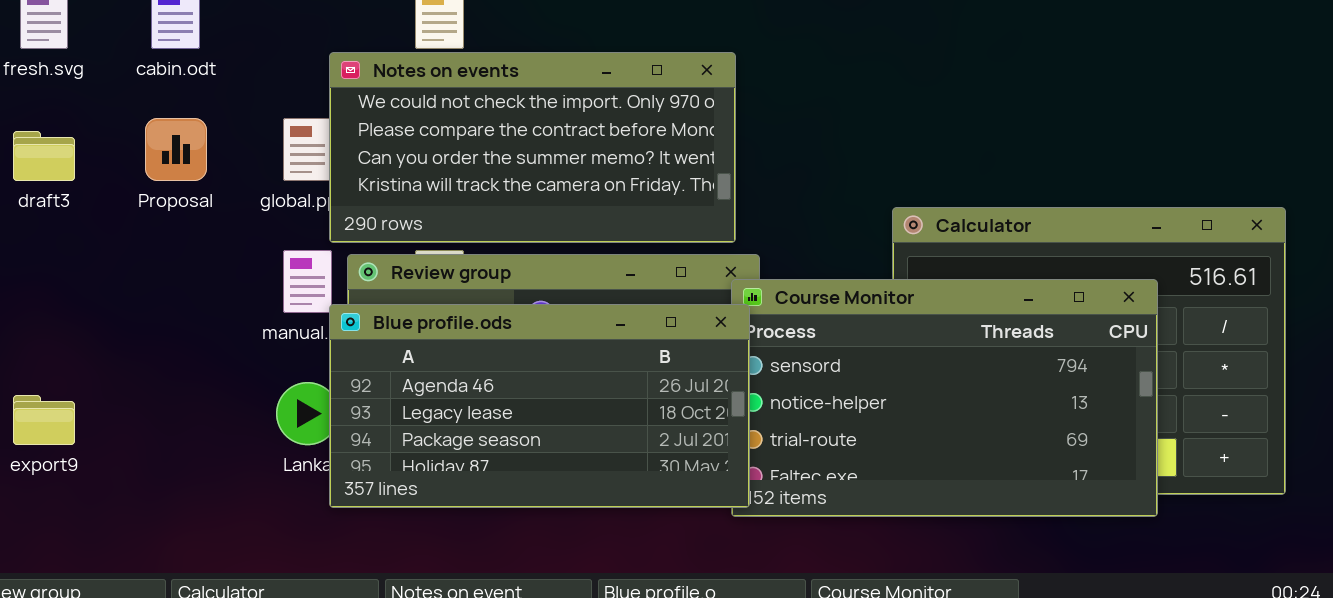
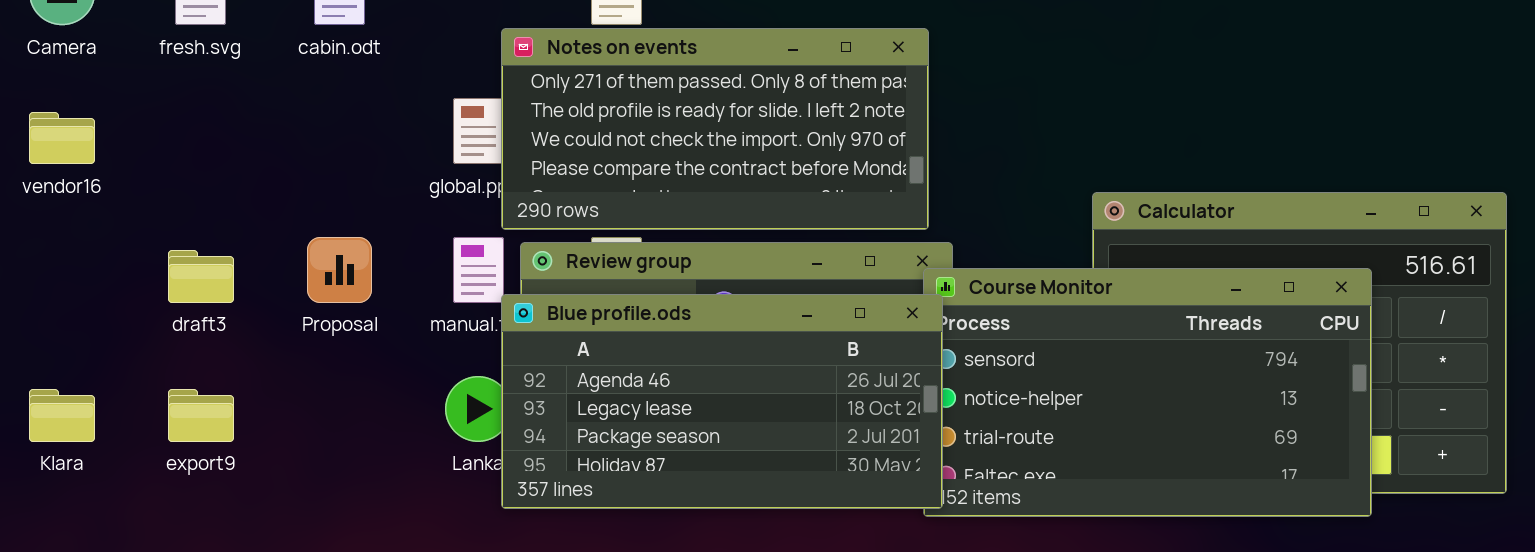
Notes on events: [329,52,736,243] -> [501,28,929,230], scrolled up 2 rows
Proposal: [145,118,207,181] -> [307,237,372,303], moved
draft3: [13,131,75,181] -> [168,250,234,303], moved

